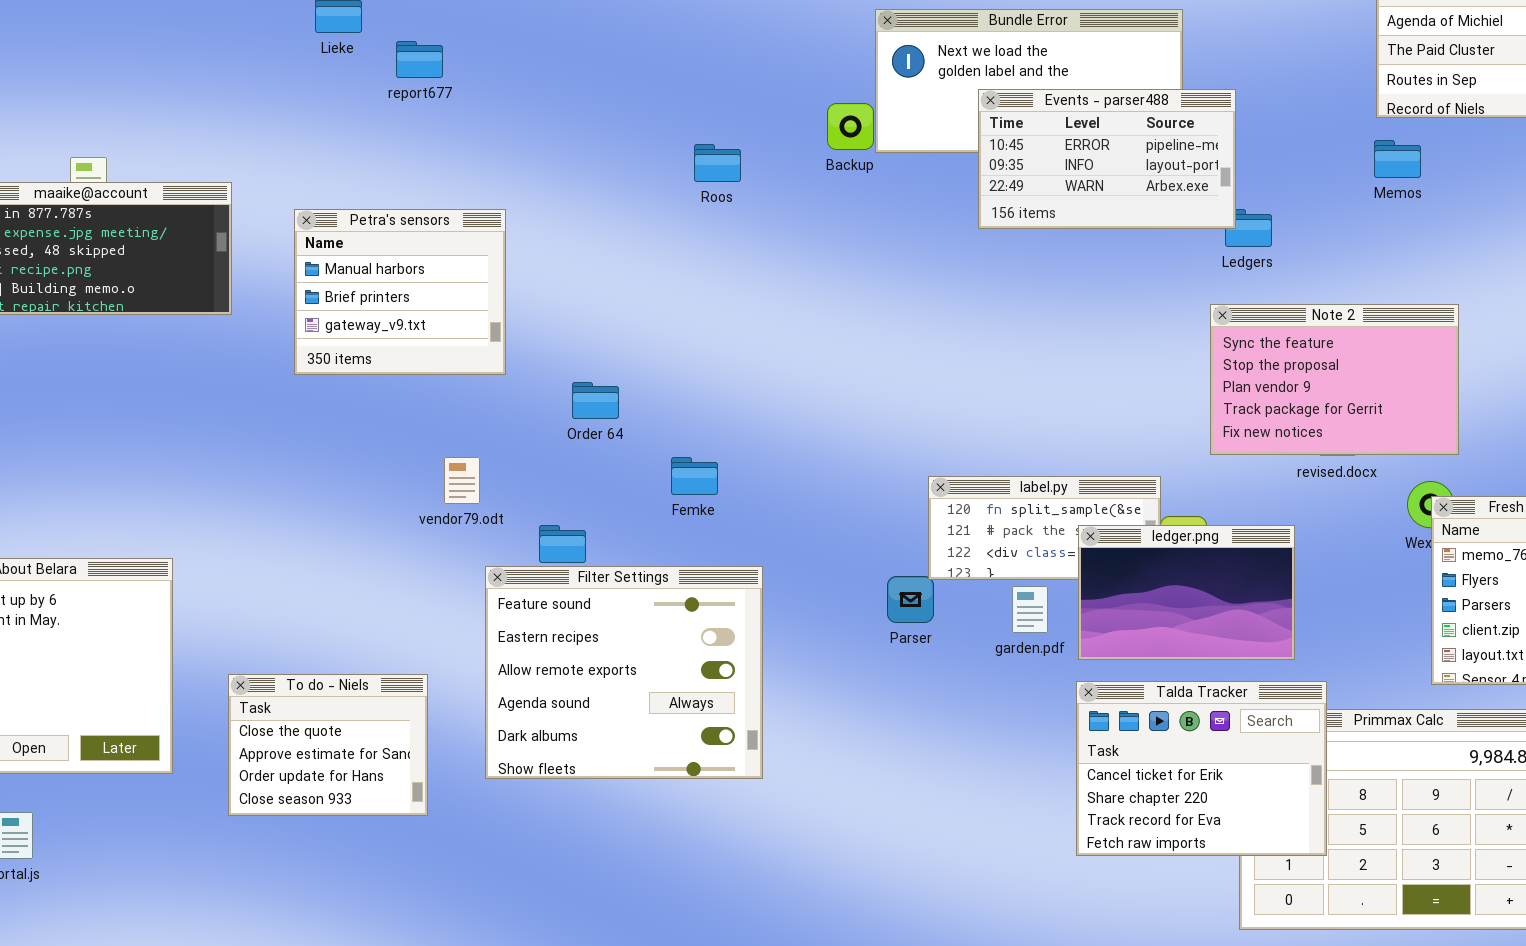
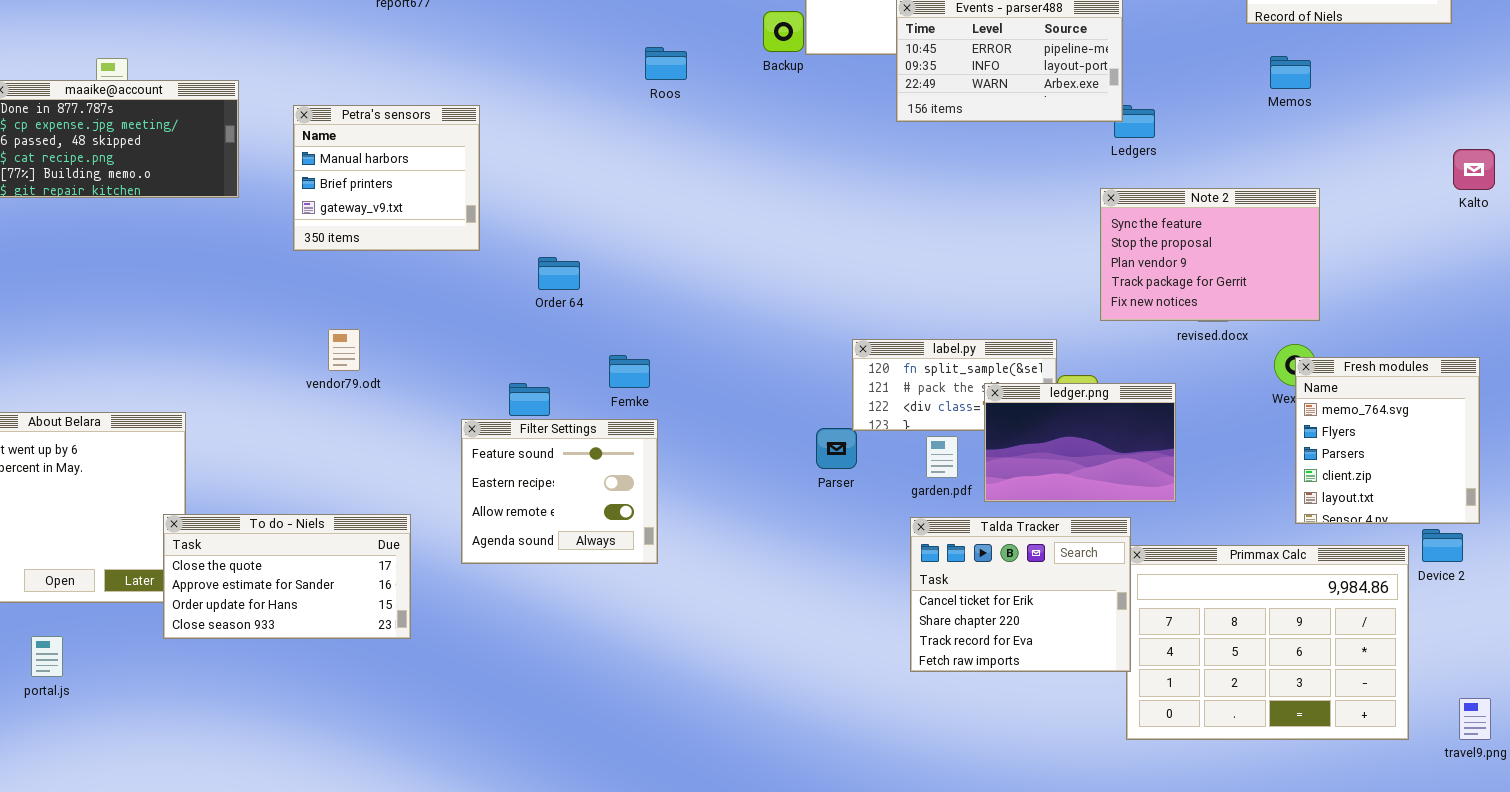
Memos: [1374,140,1421,178] -> [1270,56,1311,89], moved
vendor79.odt: [444,457,480,504] -> [328,329,360,371], moved
Femke: [671,457,718,495] -> [609,355,650,388], moved
Filter Settings: [485,566,763,779] -> [461,419,658,564], resized
To do - Niels: [228,674,428,816] -> [163,514,411,639], resized
Talda Tracker: [1076,681,1327,856] -> [910,517,1131,672], moved

